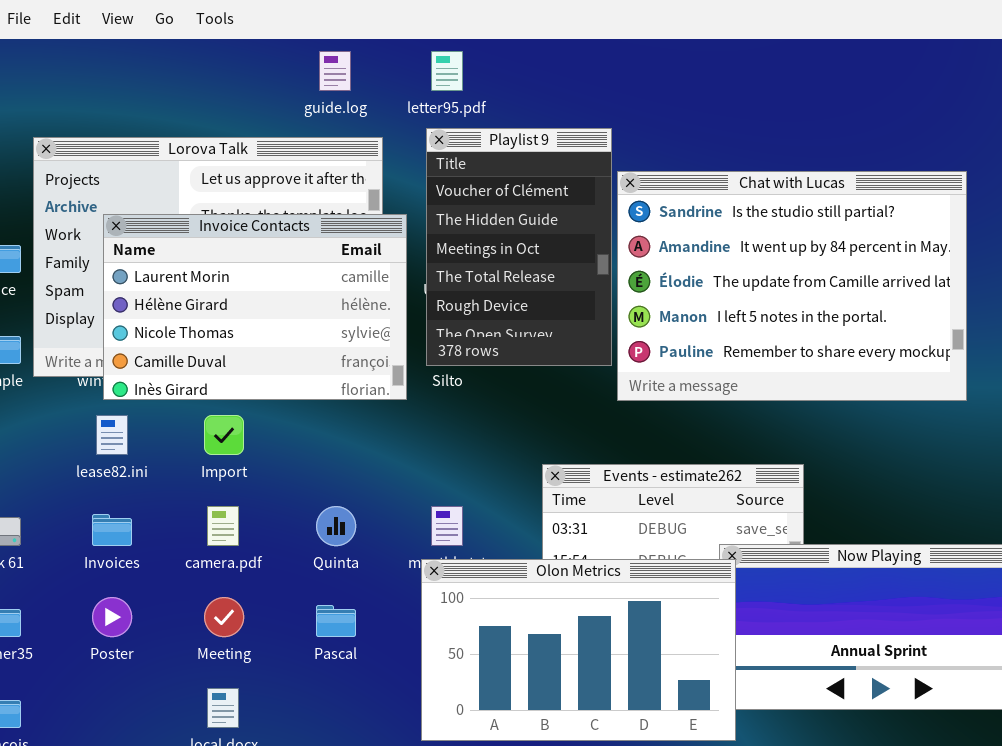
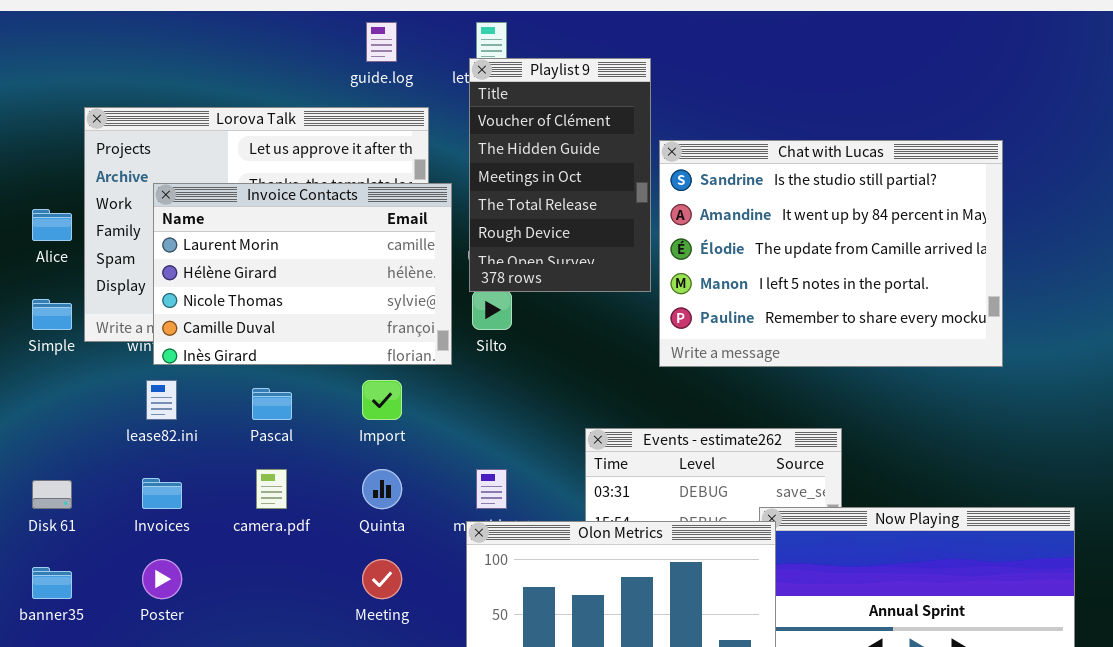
Playlist 9: [426,128,612,366] -> [469,58,651,292], moved
Import: [204,415,244,455] -> [362,380,402,420], moved
Meeting: [204,597,244,637] -> [362,559,402,599], moved
Pascal: [316,605,356,637] -> [252,388,292,420], moved

